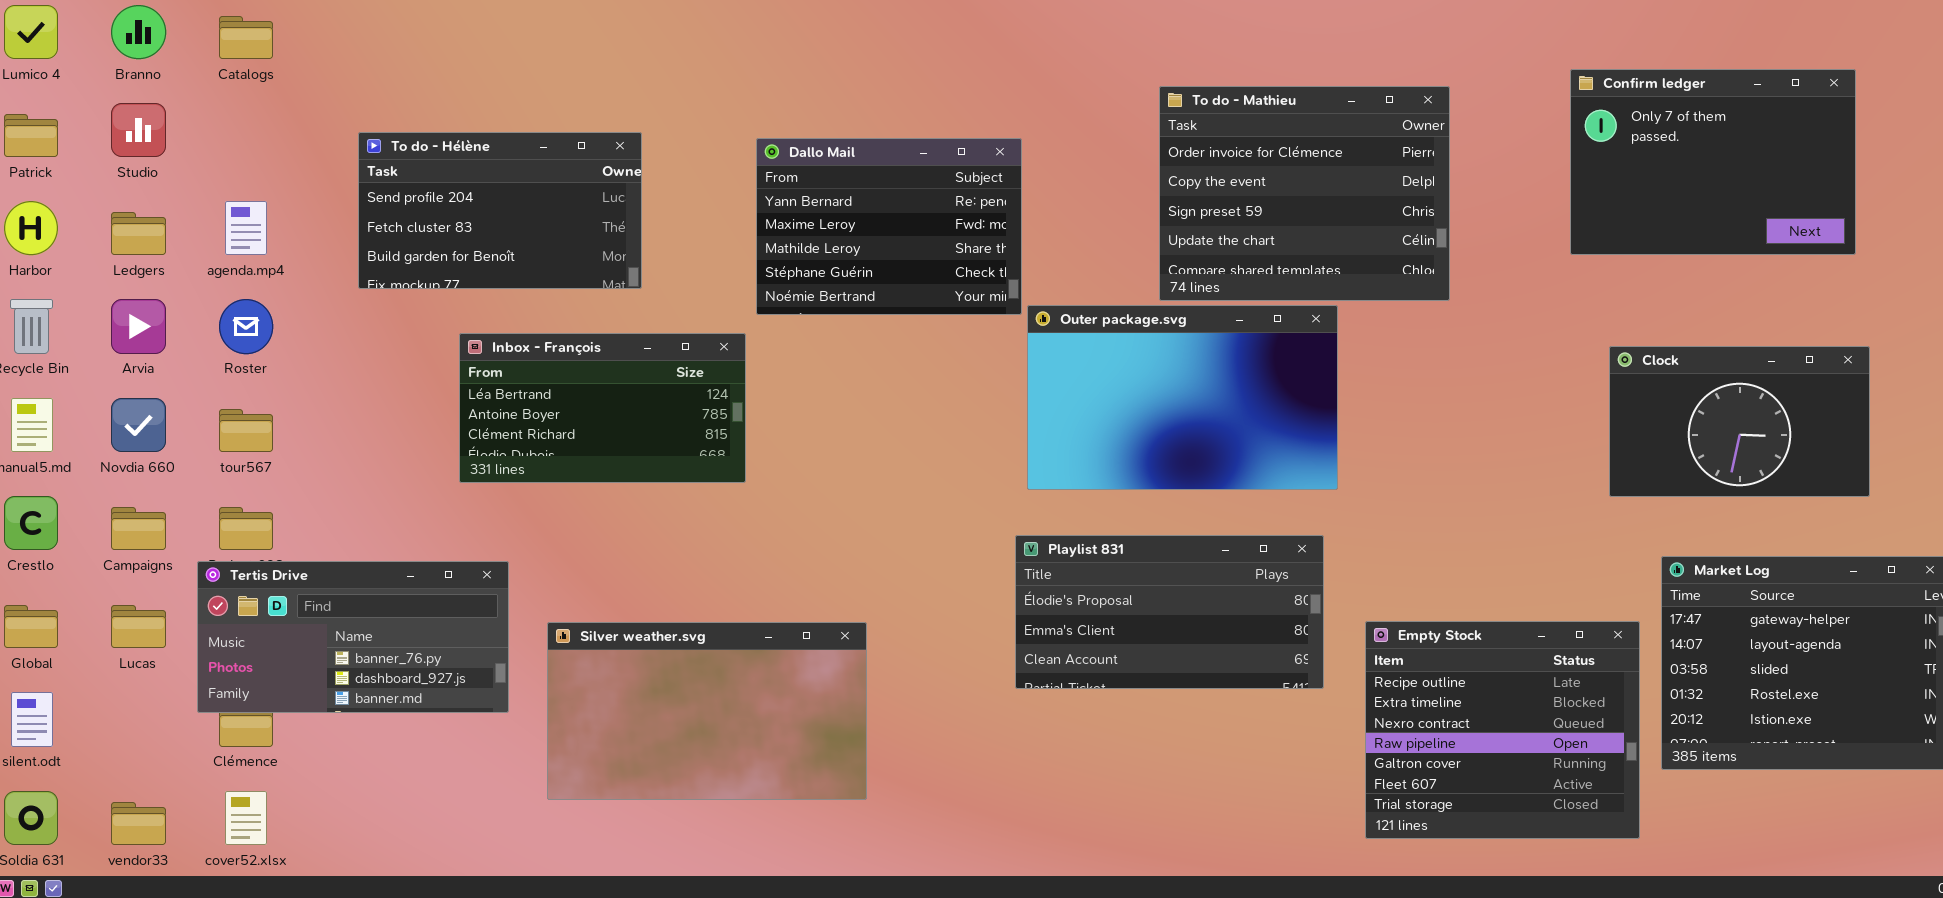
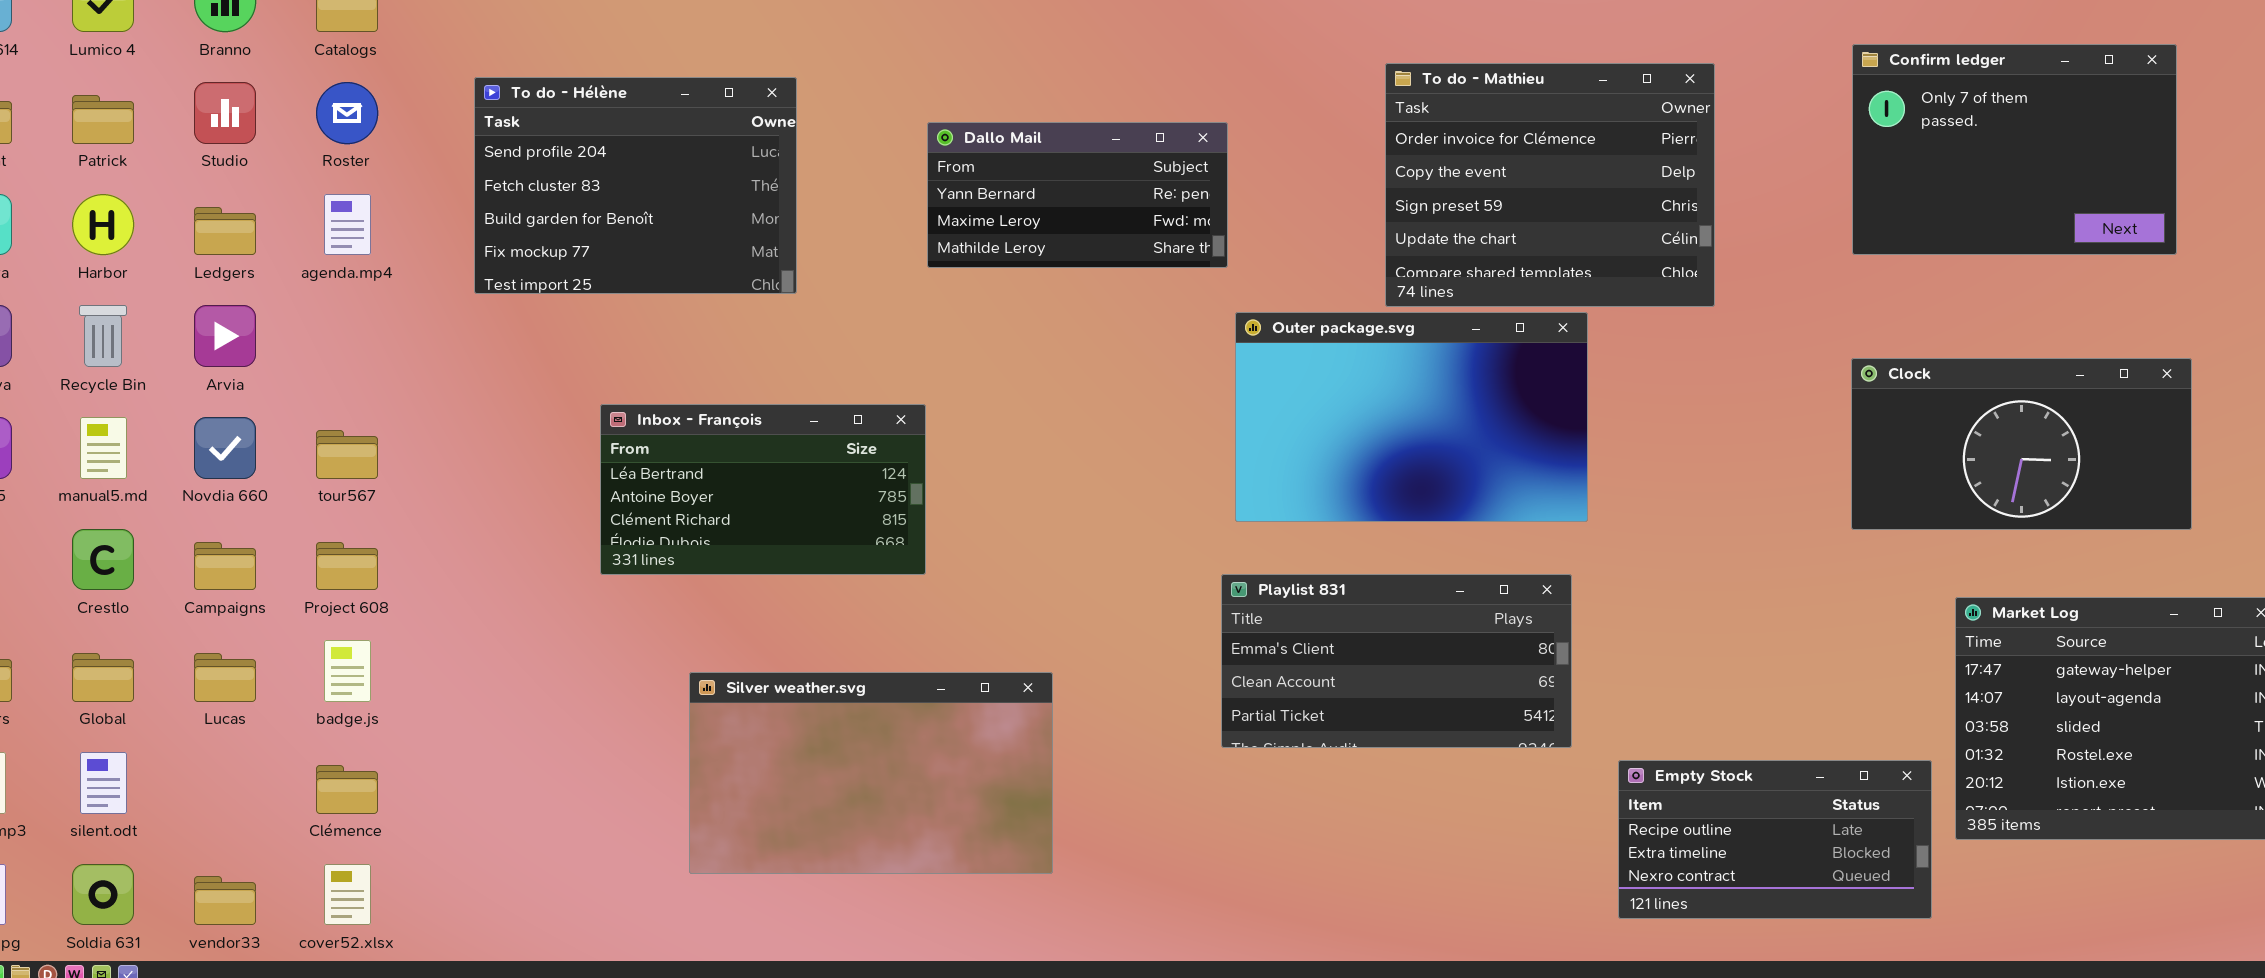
To do - Hélène: [358,132,642,289] -> [474,77,797,294], resized
Dallo Mail: [756,138,1022,315] -> [927,122,1228,268], resized
Roster: [219,299,273,354] -> [316,82,378,144], moved
Inbox - François: [459,333,746,483] -> [600,404,926,575], moved
Clock: [1609,346,1870,497] -> [1851,358,2192,530], resized
Playlist 831: [1015,535,1324,689] -> [1221,574,1572,748], scrolled down 1 row
Tertis Drive: [197,561,509,713] -> none, closed
Empty Stock: [1365,621,1640,839] -> [1618,760,1932,919], resized

